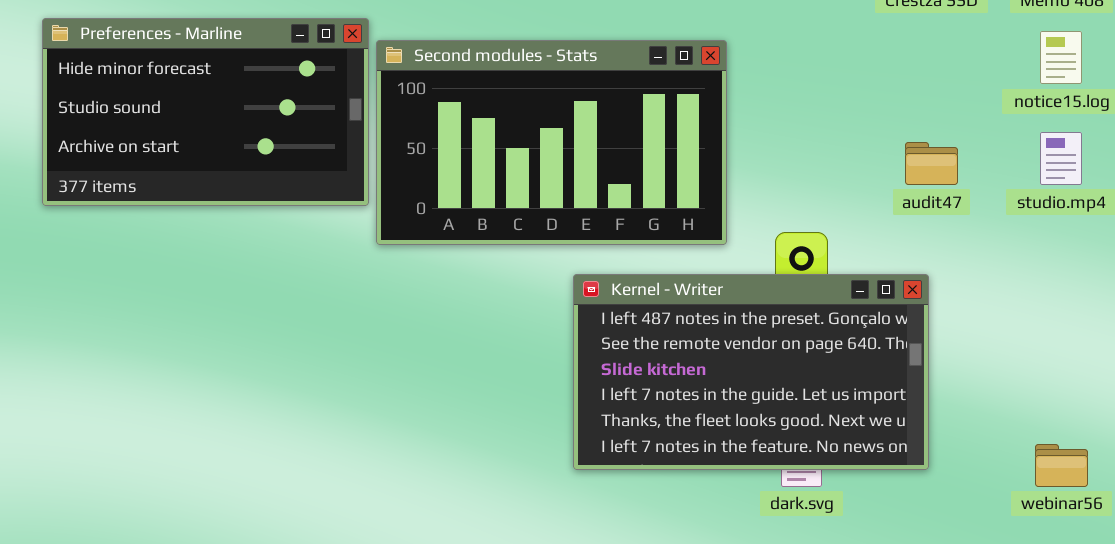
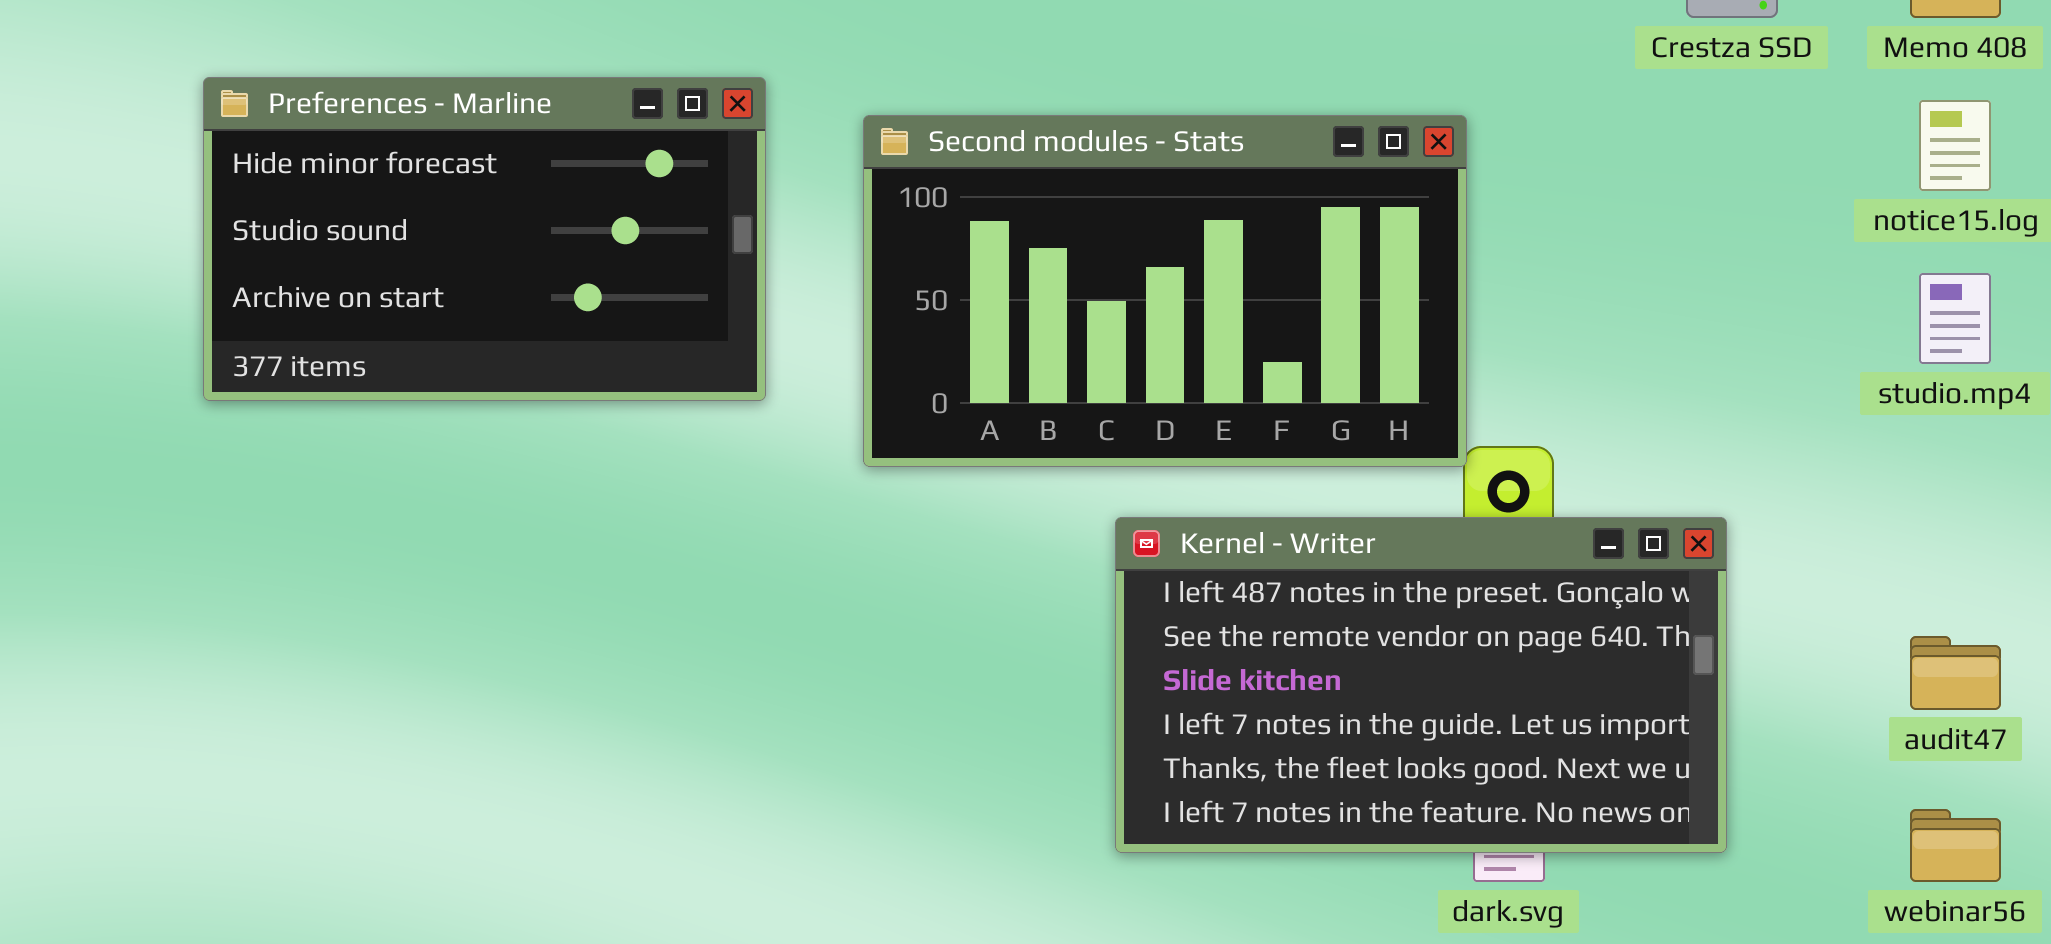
Second modules - Stats: [376,40,727,245] -> [863,115,1467,467], moved
audit47: [905,142,958,185] -> [1910,636,2001,710], moved

